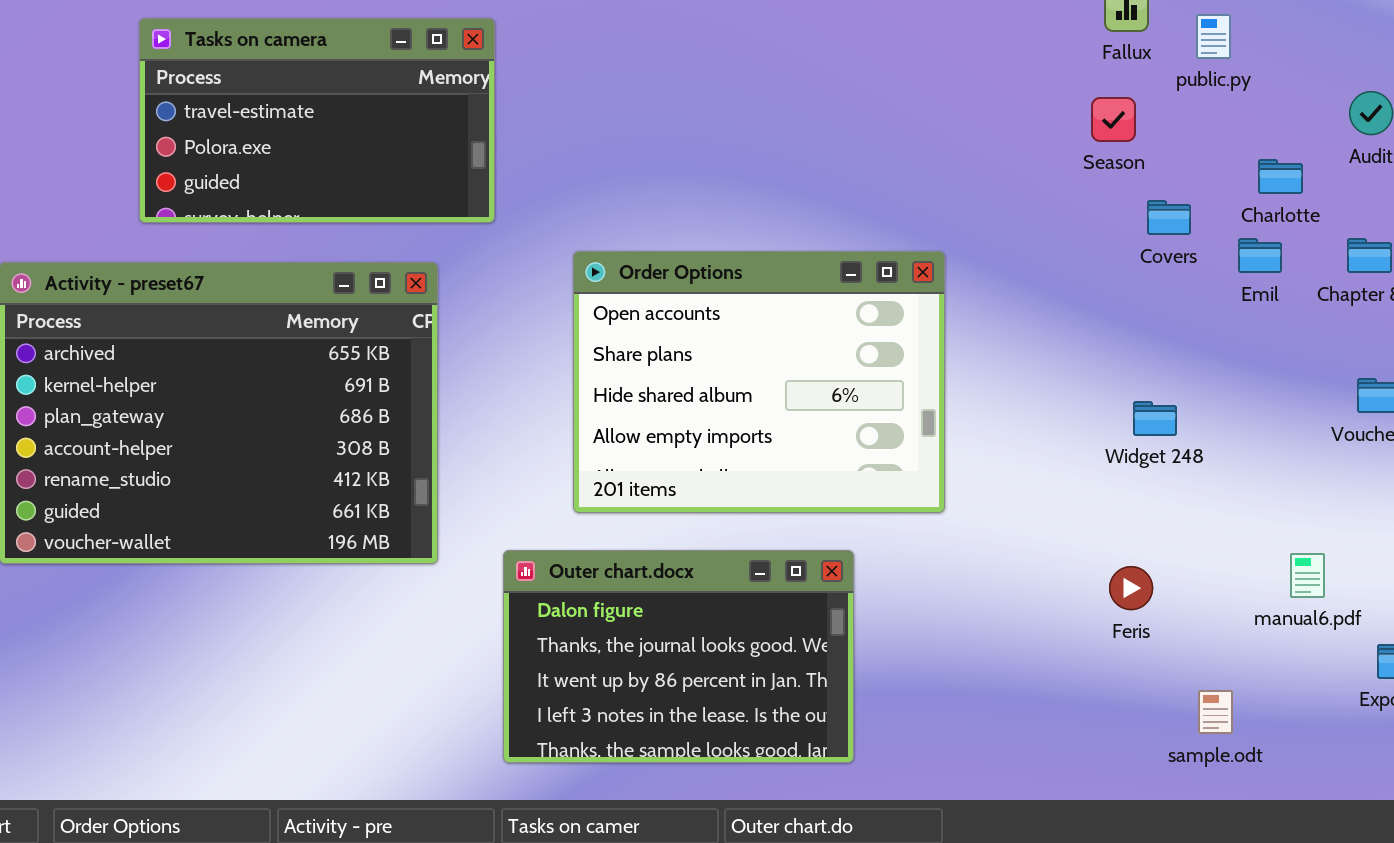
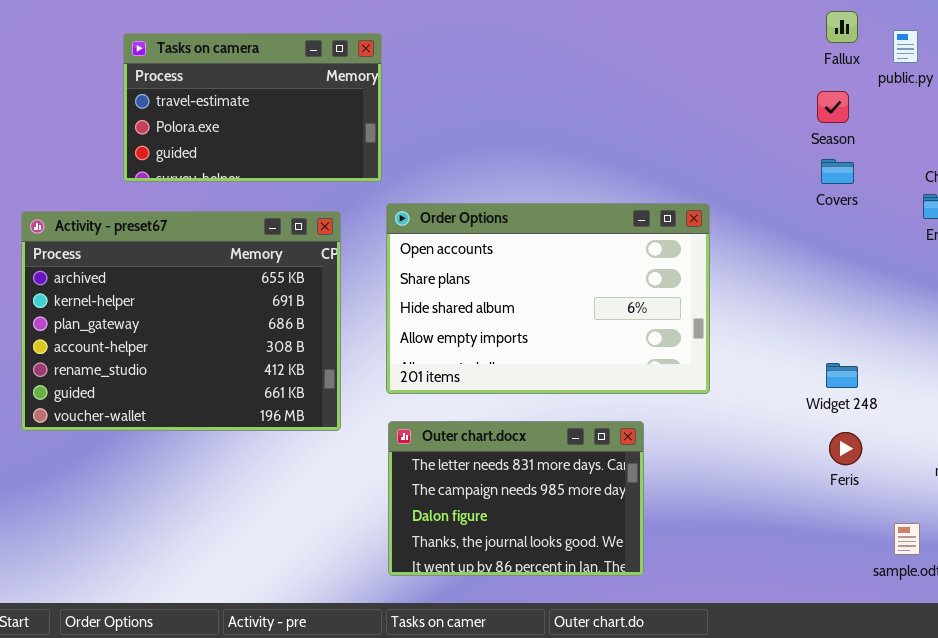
Covers: [1147,200,1191,235] -> [821,159,854,184], moved
Order Options: [573,251,945,513] -> [386,203,710,394], resized
Widget 248: [1133,401,1177,436] -> [826,363,858,388], moved
Outer chart.docx: [503,550,854,763] -> [388,421,644,576], scrolled up 2 rows

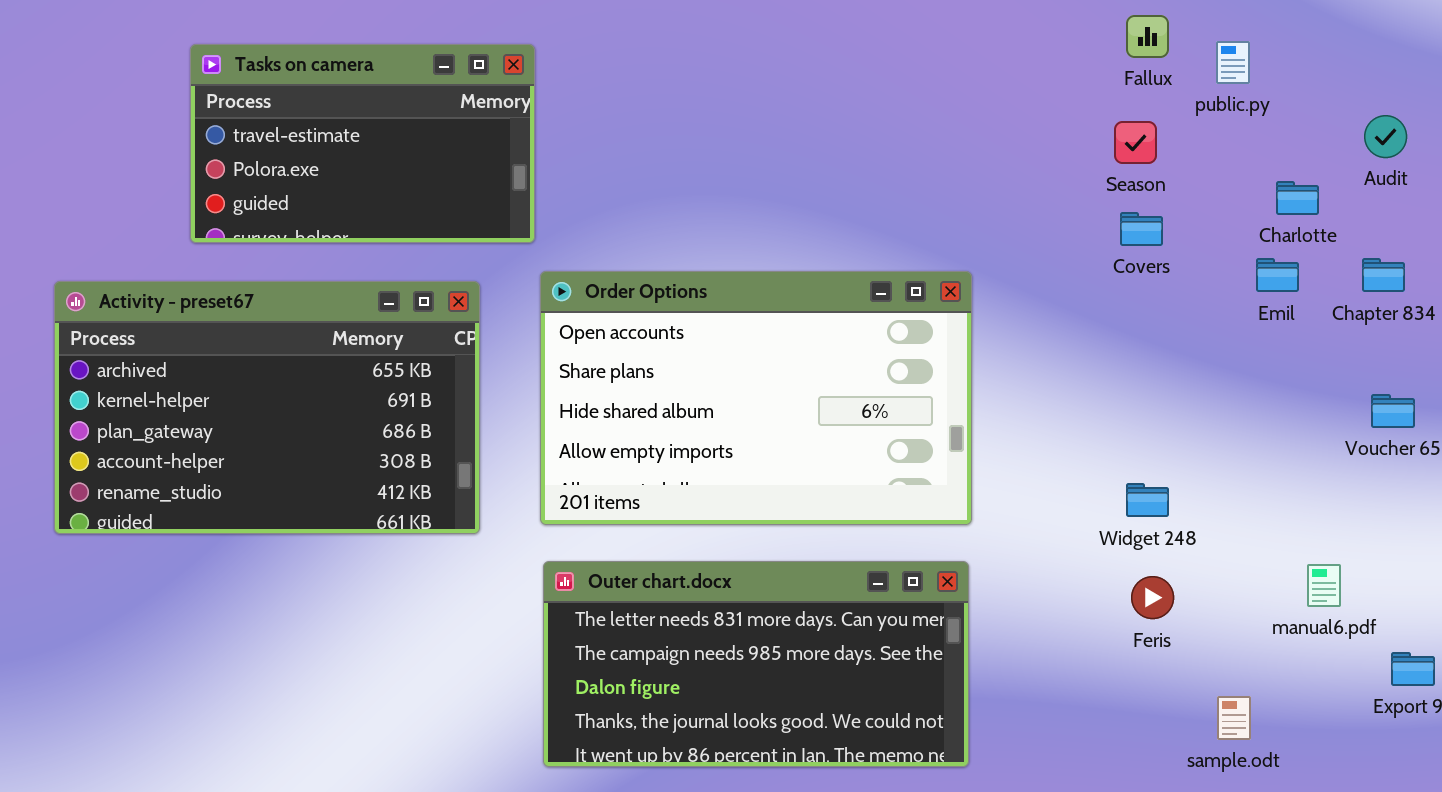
Activity - preset67: [21,211,341,431] -> [54,281,480,534], resized
Outer chart.docx: [388,421,644,576] -> [543,561,969,767], resized

